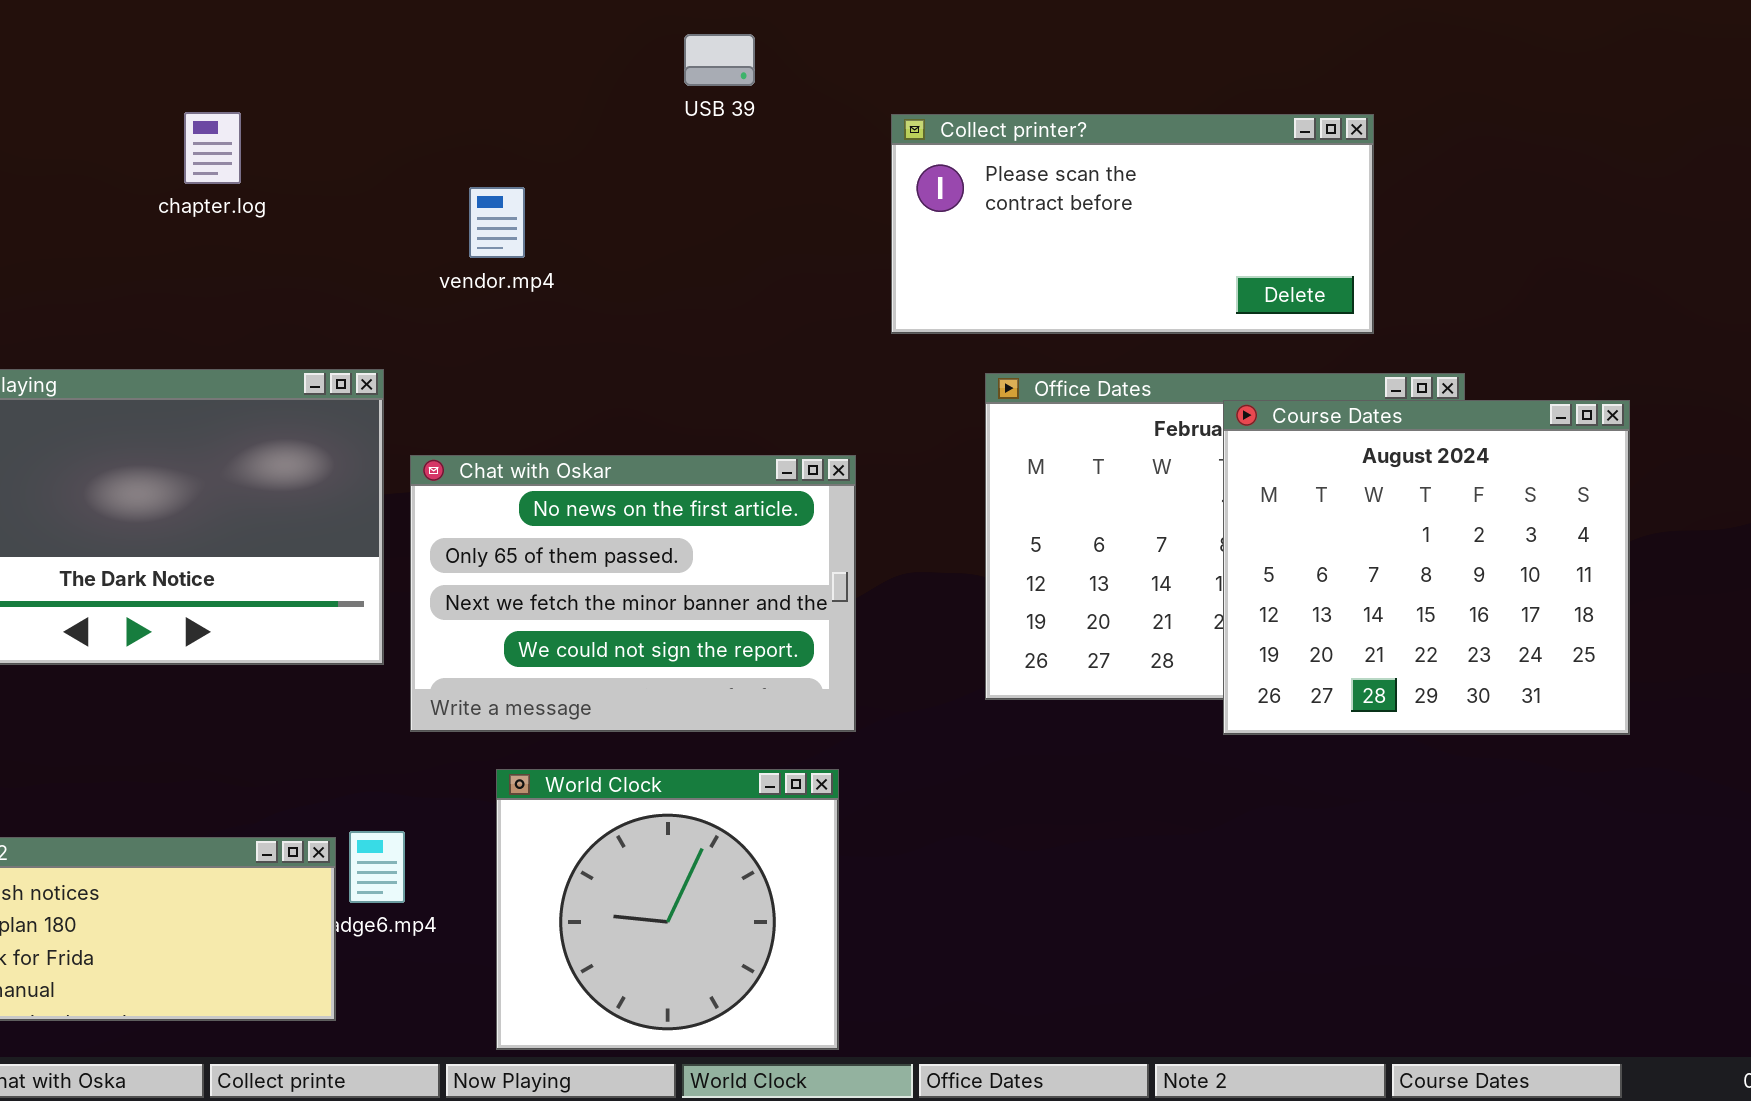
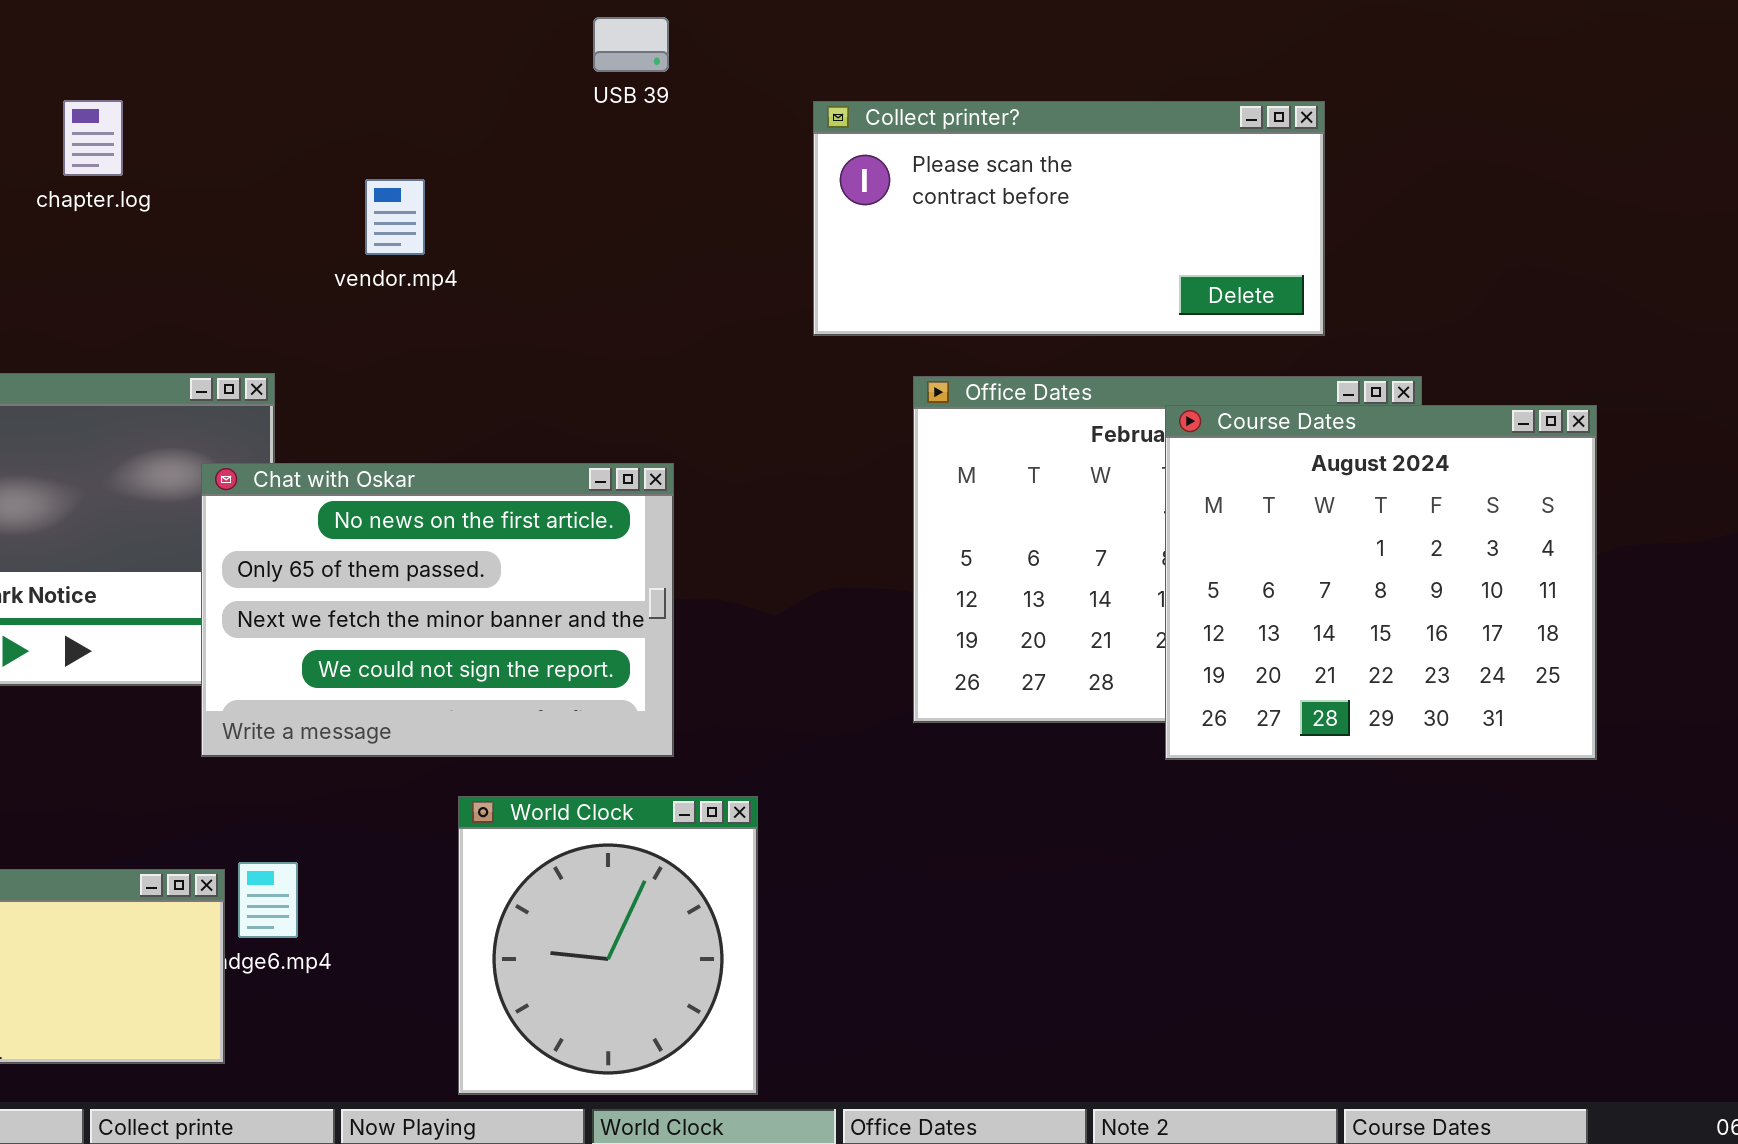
Chat with Oskar: [410,455,856,732] -> [201,463,674,757], moved
World Clock: [496,769,839,1050] -> [458,796,758,1095], resized

